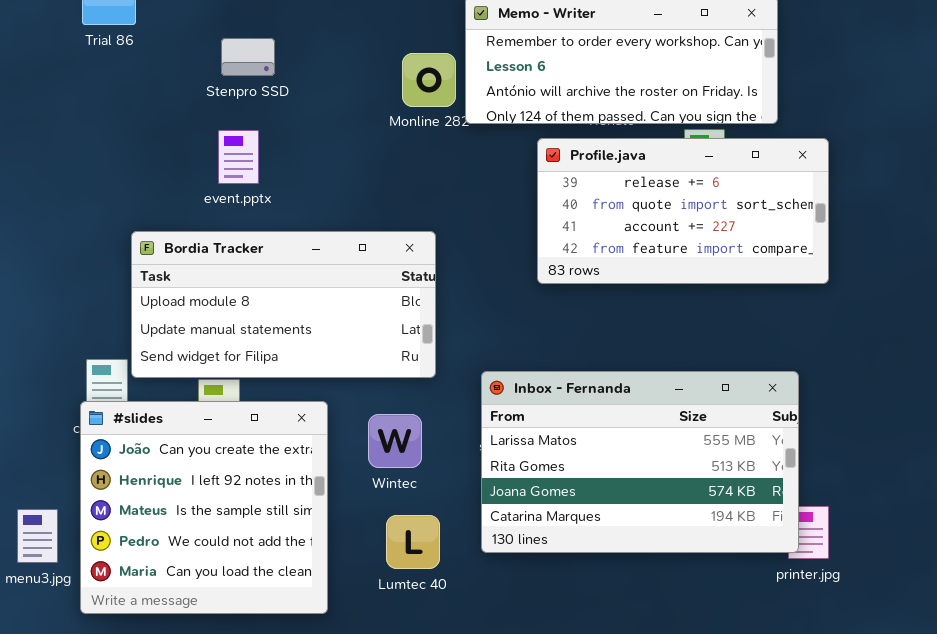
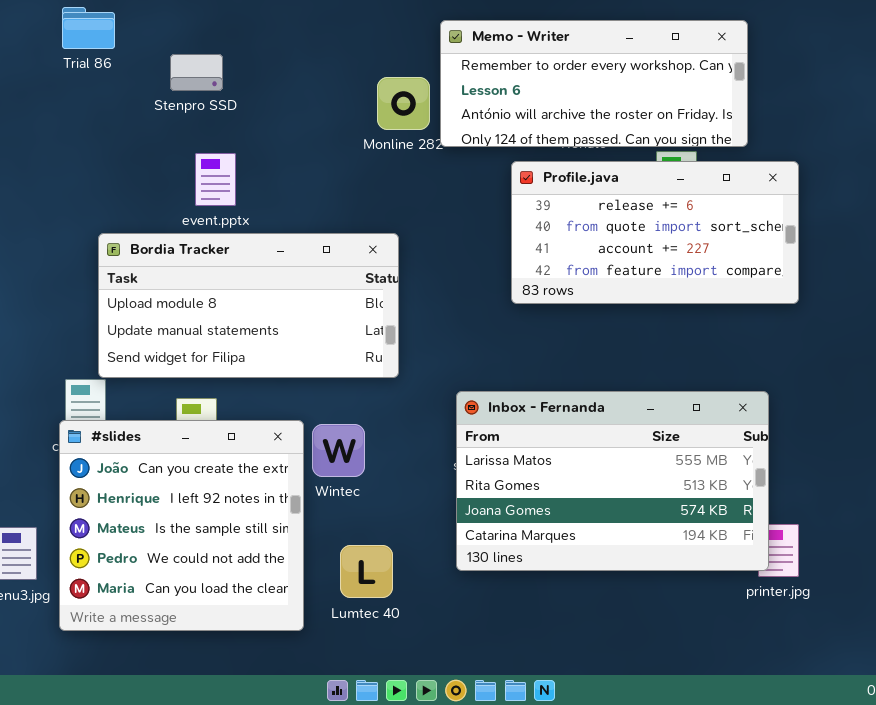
Stenpro SSD: [221,38,275,76] -> [170,54,223,91], moved
Bordia Tracker: [131,231,436,378] -> [98,233,399,378], moved
Wintec: [368,414,422,468] -> [312,424,365,477], moved
Lumtec 40: [386,515,440,569] -> [340,545,393,598], moved

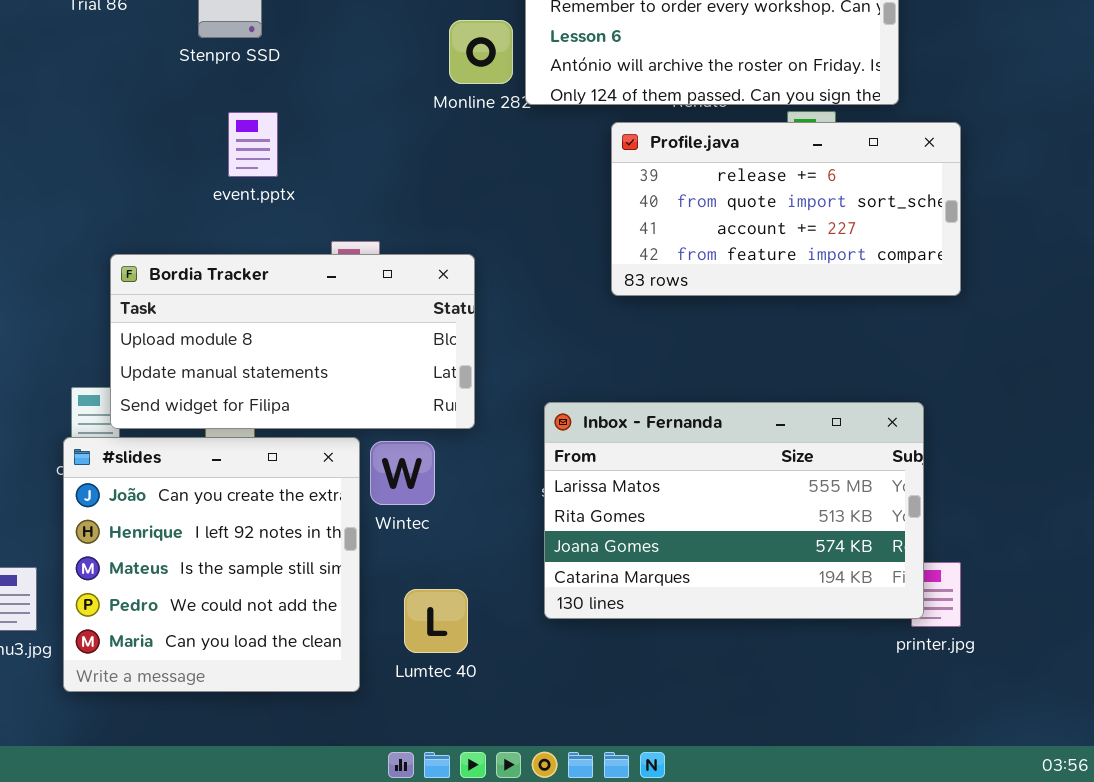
Bordia Tracker: [98,233,399,378] -> [110,254,475,429], moved

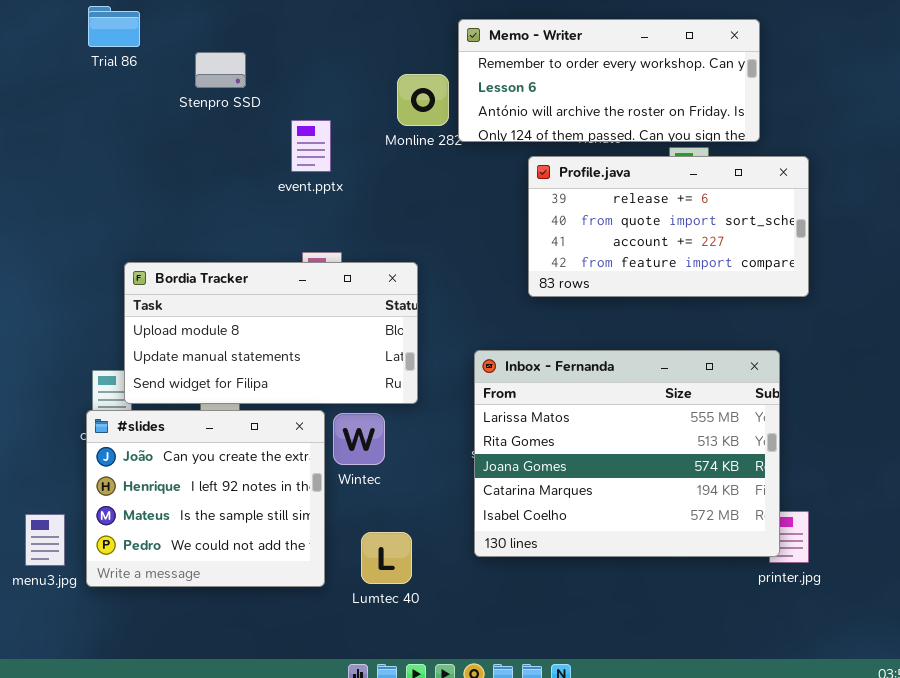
event.pptx: [228,112,278,177] -> [291,120,331,172], moved
Inbox - Fernanda: [544,402,924,619] -> [474,350,780,557], resized
#slides: [63,437,360,692] -> [86,410,325,587], resized

